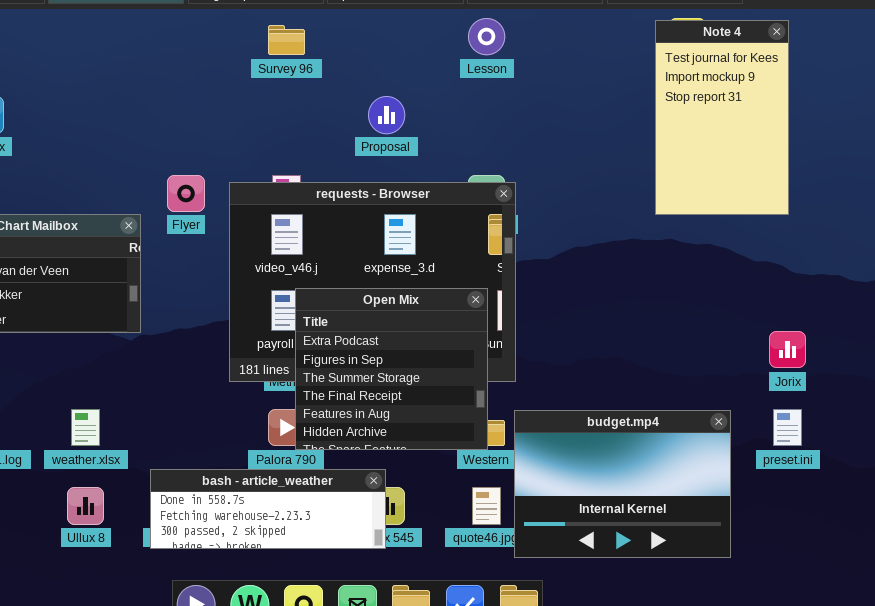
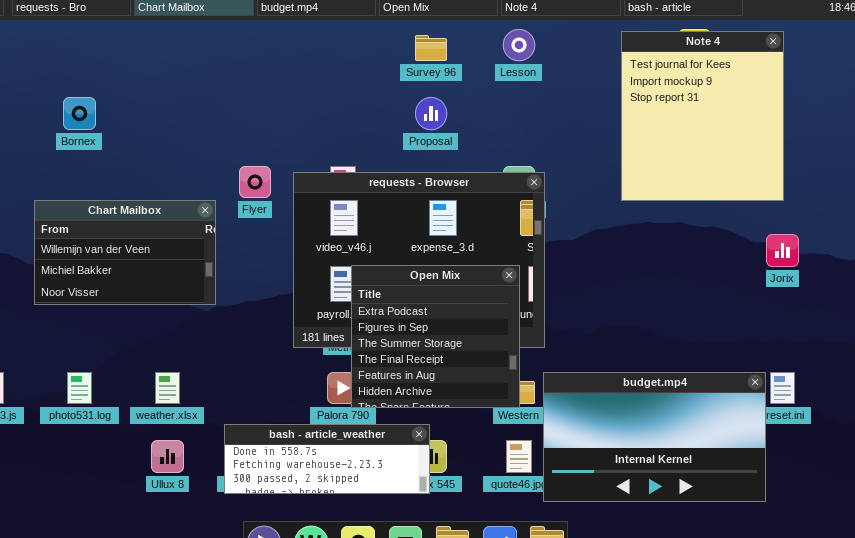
Note 4: [655,20,789,215] -> [621,31,784,201], resized
Survey 96: [268,25,305,55] -> [415,35,447,61], moved
Jorix: [769,331,806,368] -> [766,234,799,267], moved
budget.mp4: [514,410,731,558] -> [543,372,766,502], resized

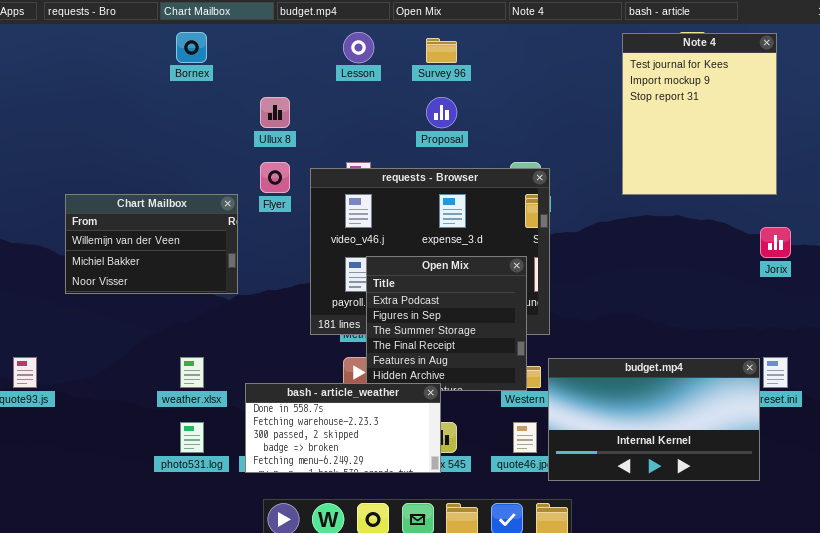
Lesson: [503,29,535,61] -> [343,32,374,63], moved
Bornex: [63,97,96,130] -> [176,32,207,63], moved
photo531.log: [67,372,92,404] -> [180,422,204,453], moved
bash - article_weather: [224,424,430,494] -> [245,383,441,473], resized
Ullux 8: [151,440,184,473] -> [260,97,290,128], moved

